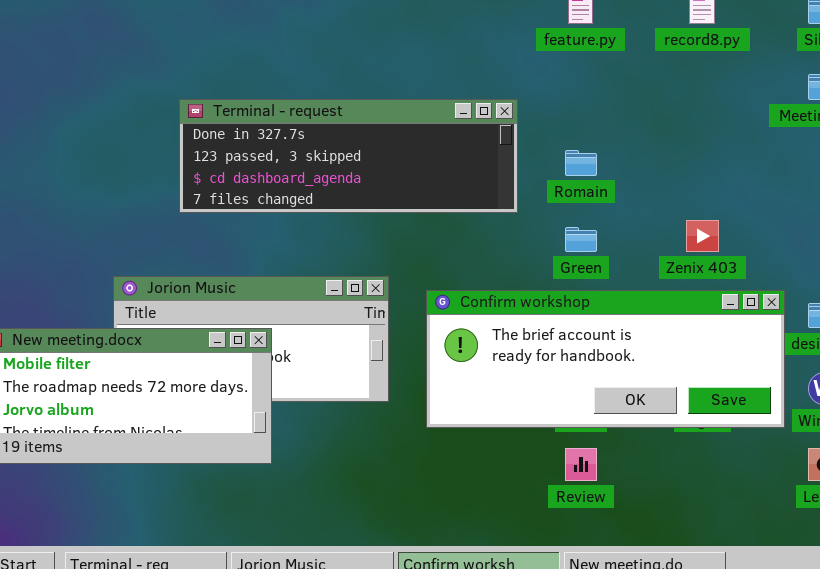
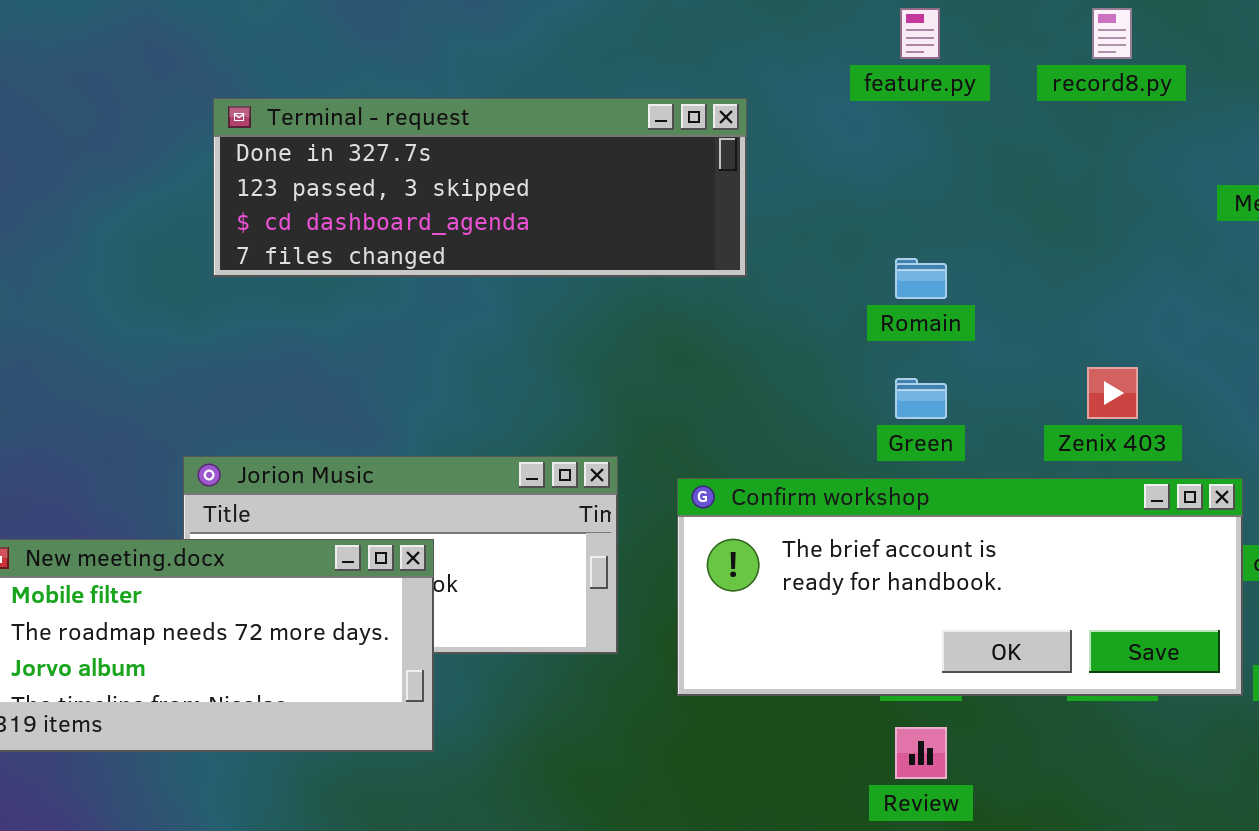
Terminal - request: [179,99,518,213] -> [213,98,747,277], moved

